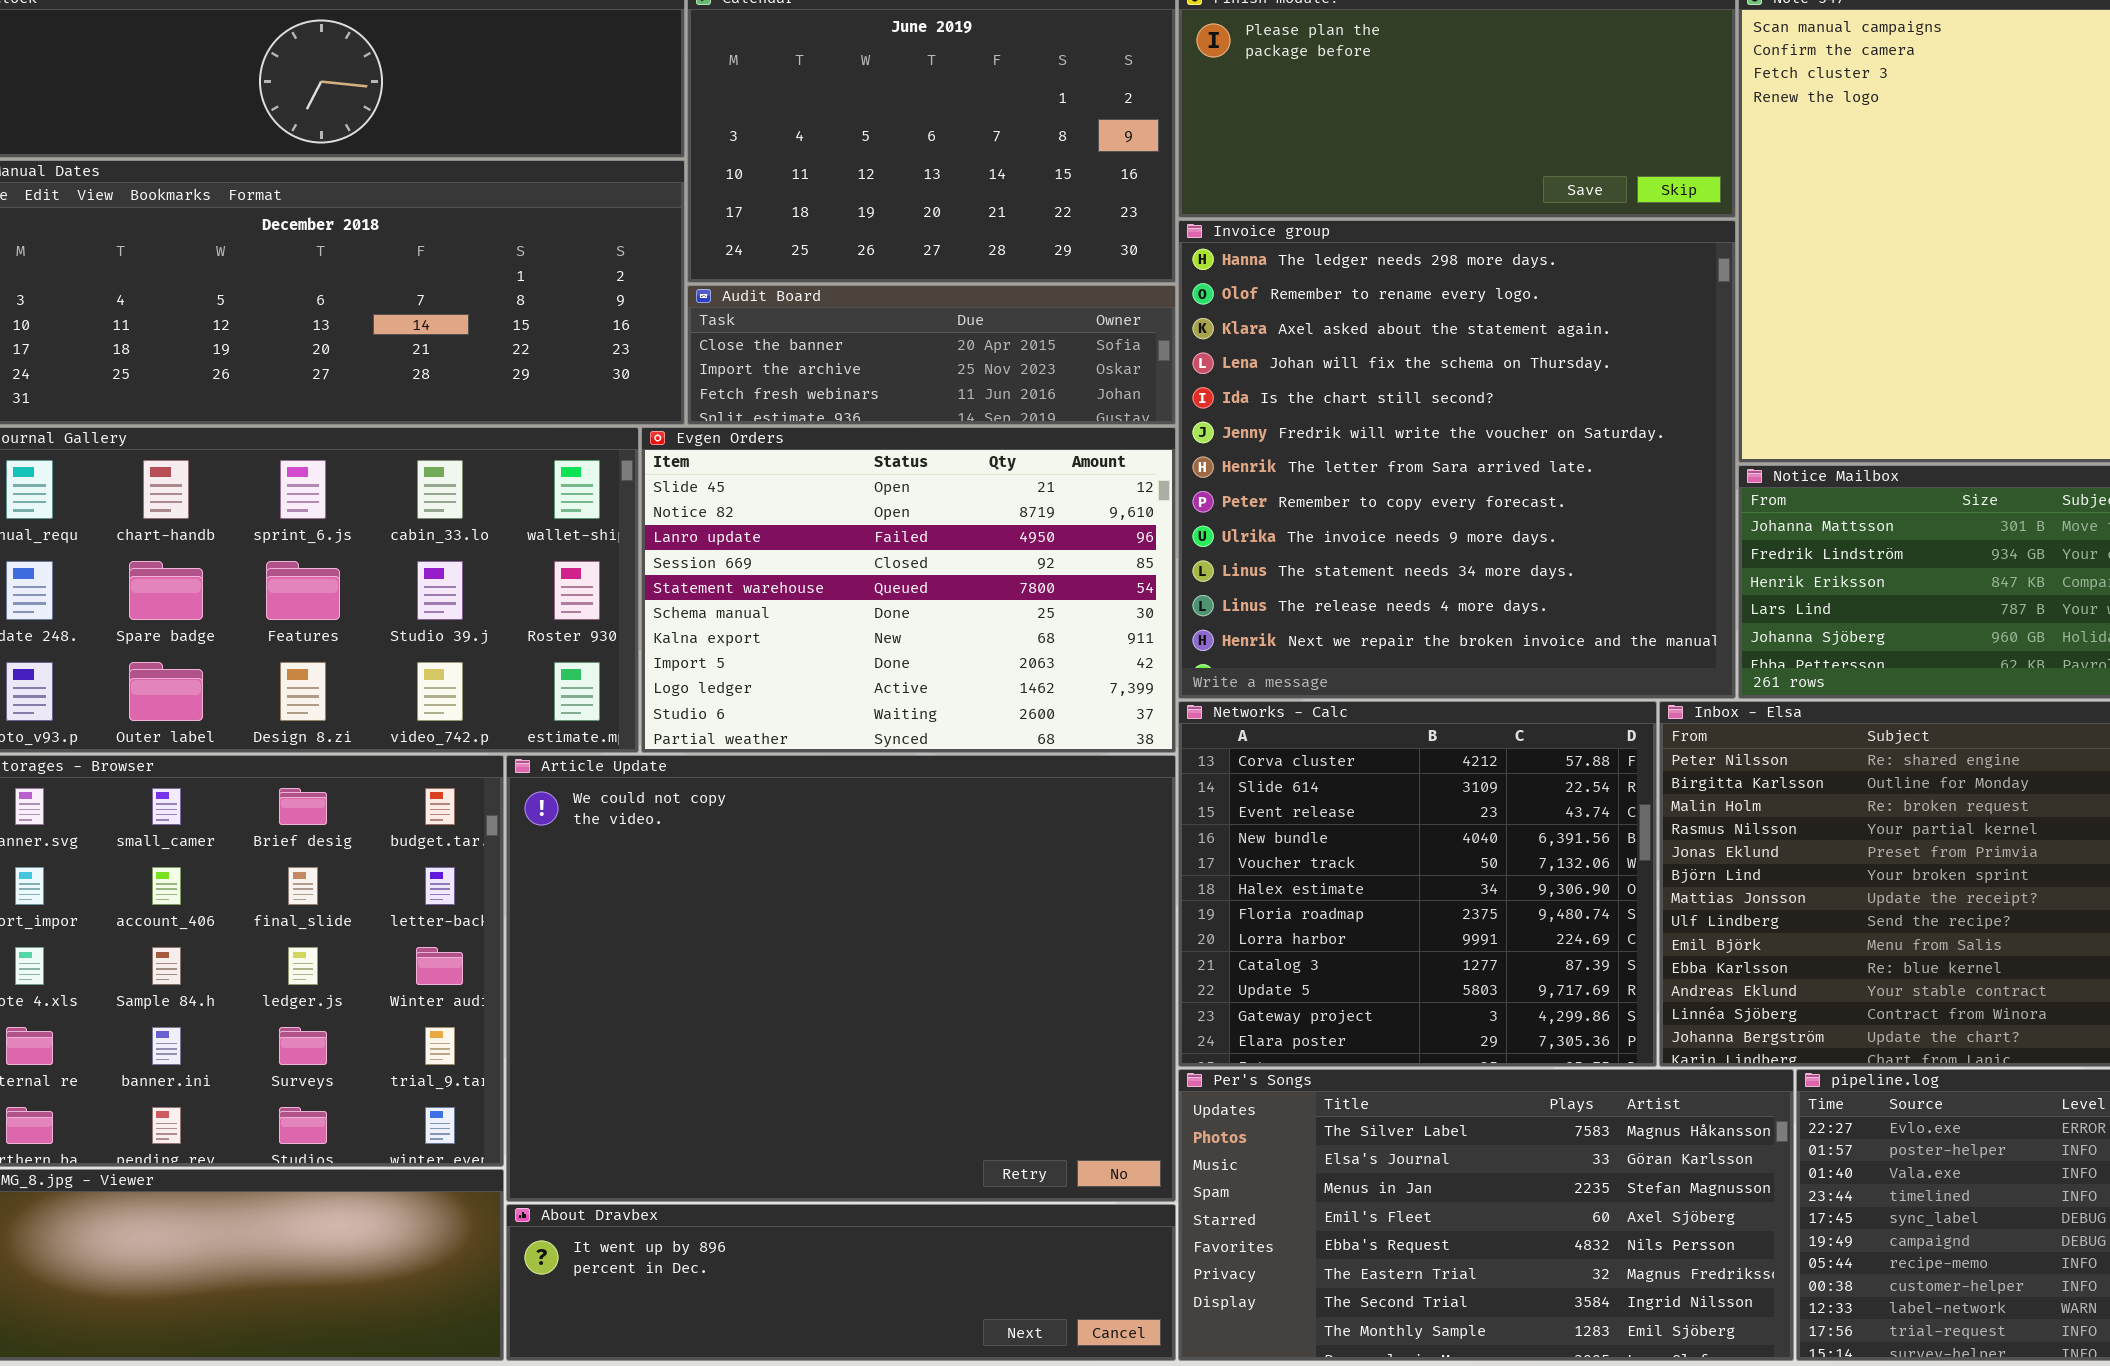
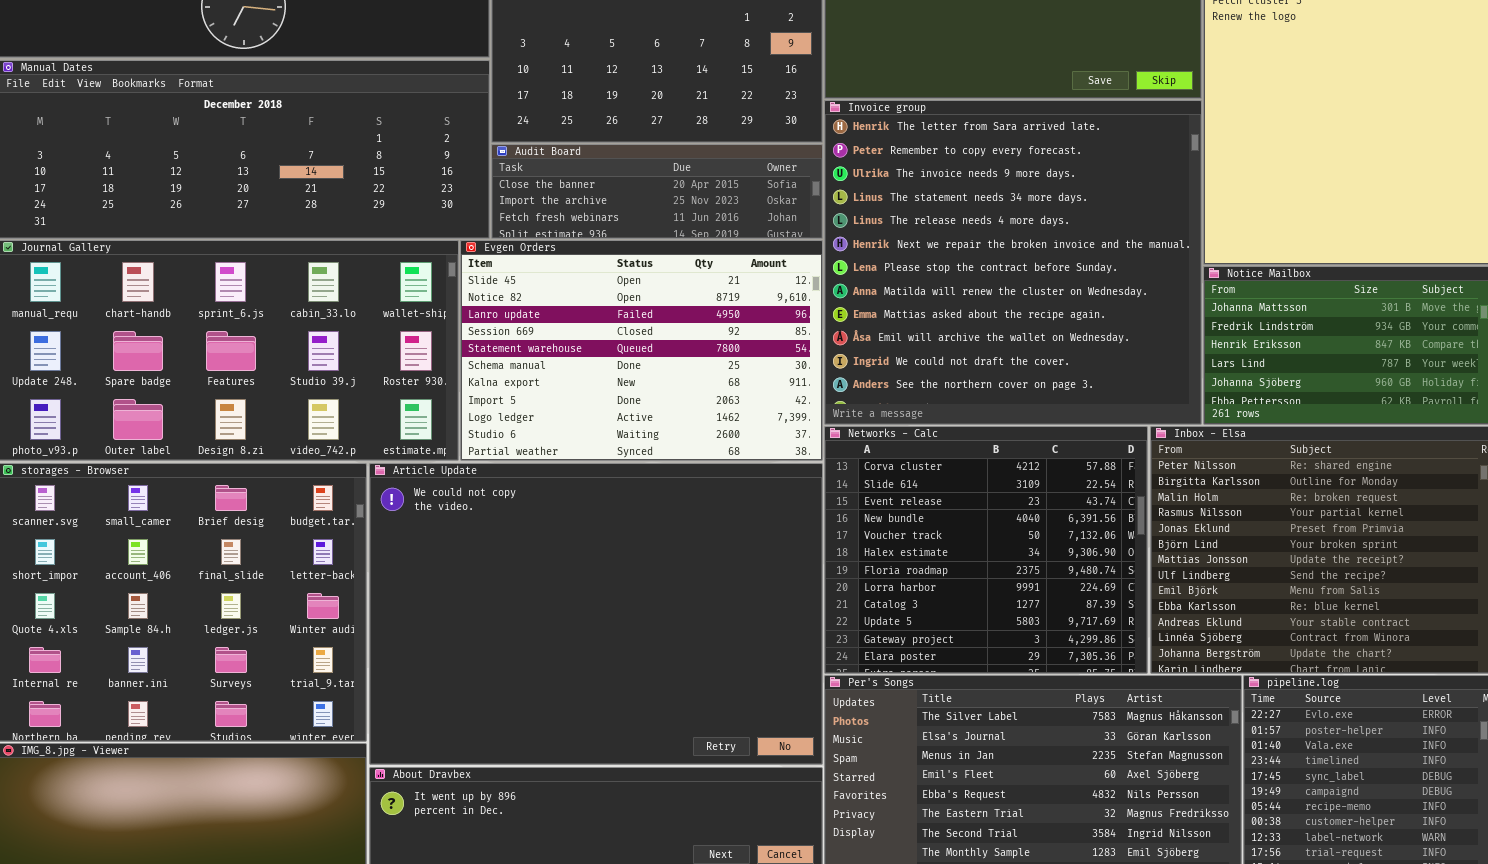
Invoice group: [1178,220,1736,699] -> [824,100,1202,425], scrolled down 6 rows

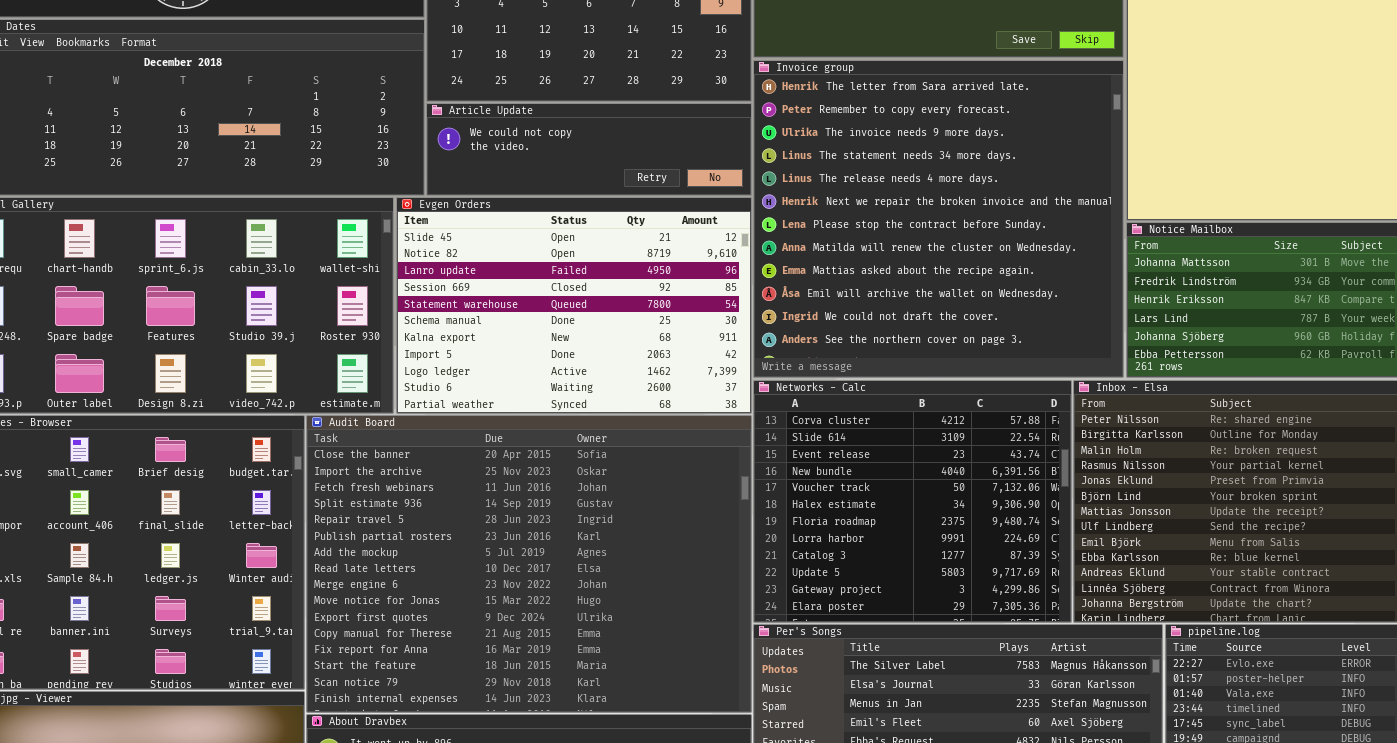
Audit Board: [491,144,823,239] -> [306,415,752,713], moved, resized
Article Update: [369,463,823,765] -> [426,103,752,196], moved, resized

